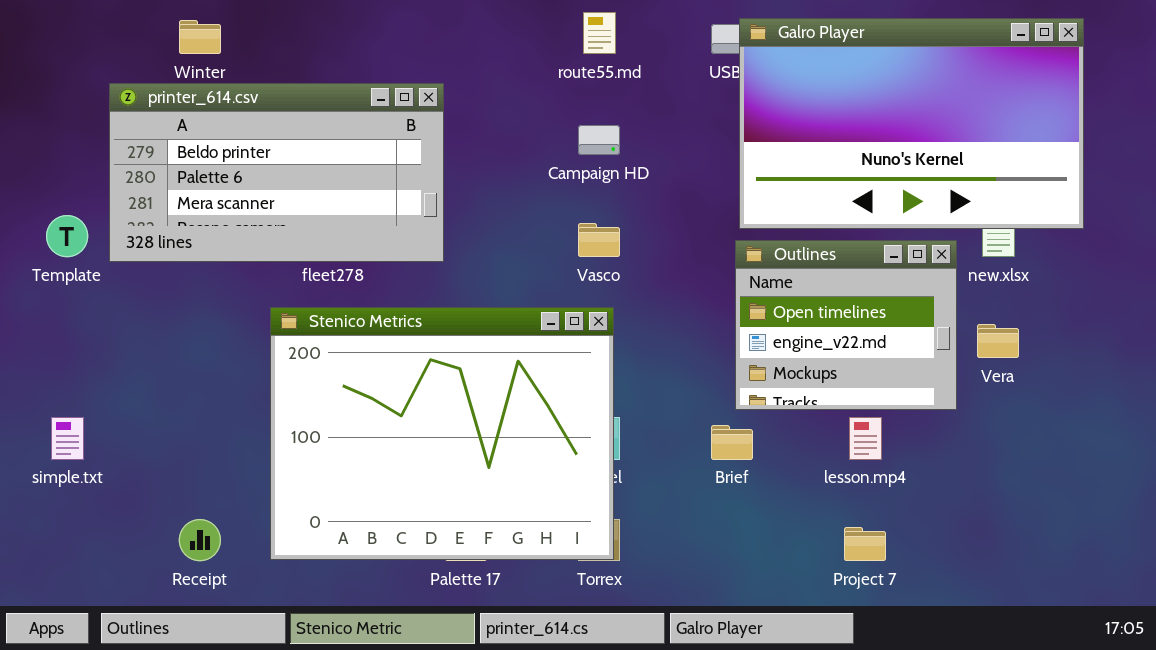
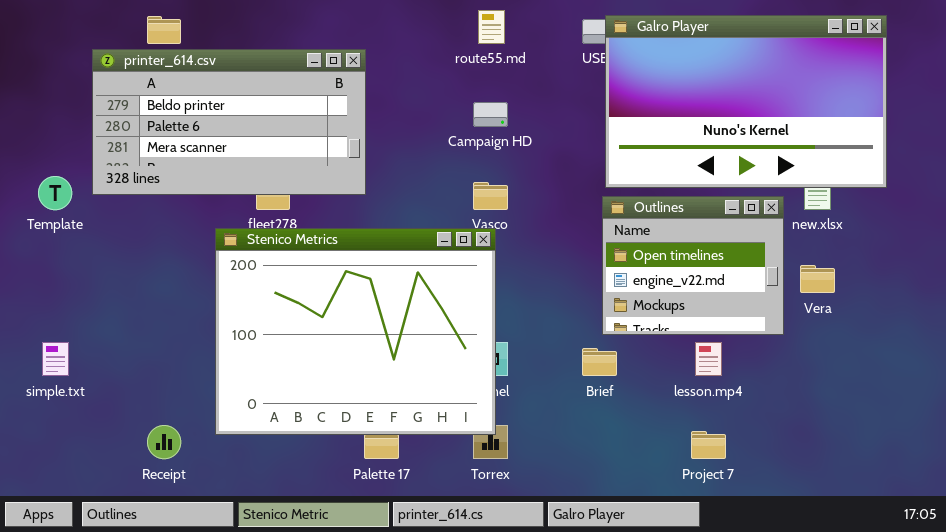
printer_614.csv: [109,83,444,262] -> [92,49,366,195], moved
Stenico Metrics: [270,307,614,560] -> [215,228,496,435], moved

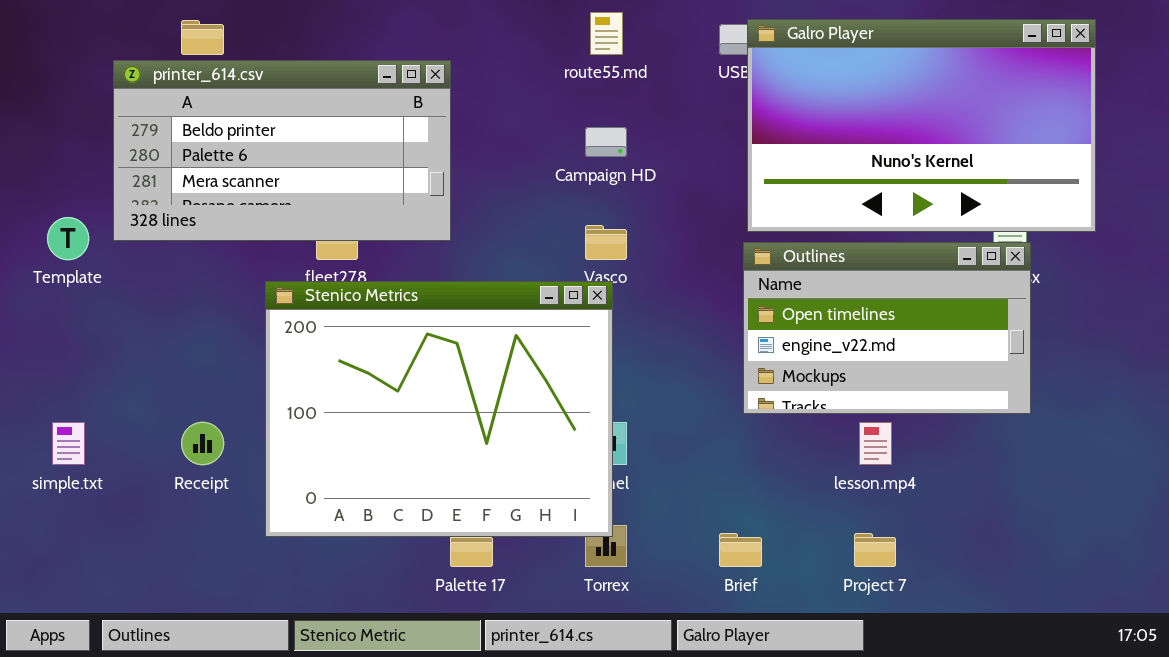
Outlines: [602,196,784,335] -> [743,242,1031,414], resized
Brief: [582,348,617,376] -> [719,533,762,567], moved
Receipt: [147,425,181,459] -> [181,422,224,465], moved

